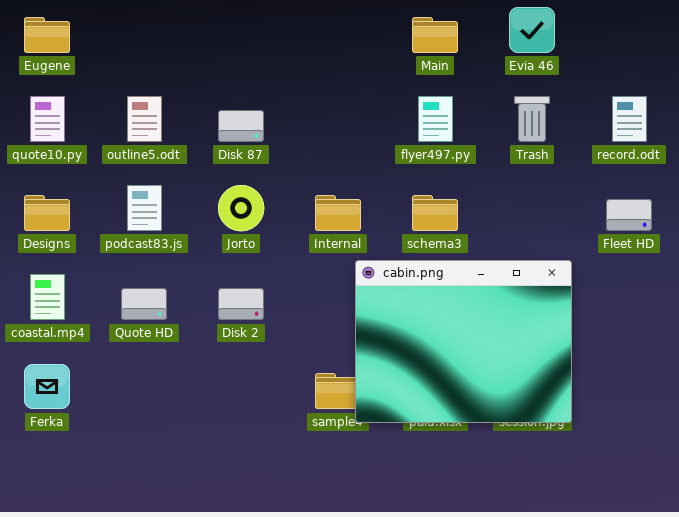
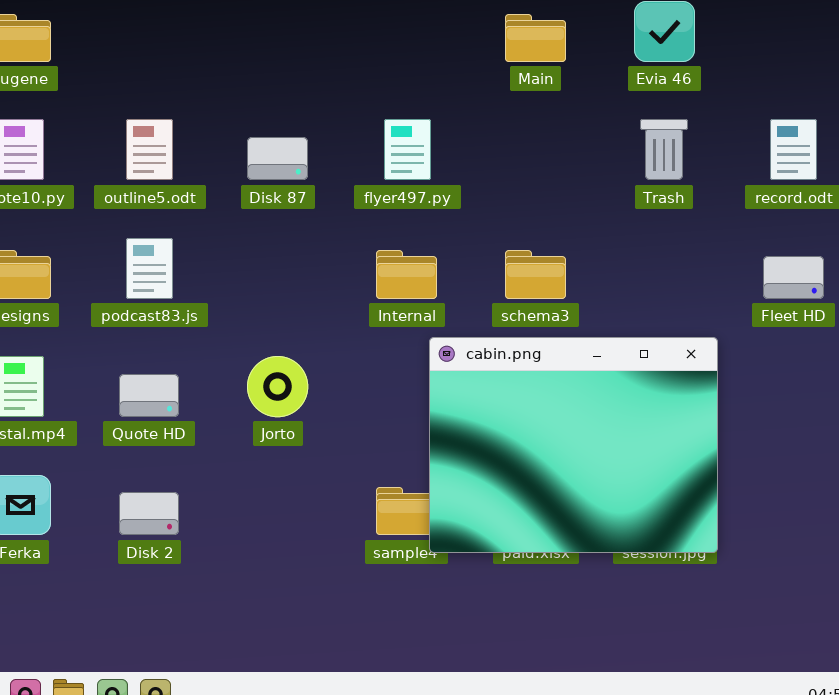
flyer497.py: [418,96,453,142] -> [384,119,431,180], moved
Jorto: [218,185,264,231] -> [247,356,308,417], moved
Disk 2: [218,288,264,320] -> [119,492,179,535], moved

